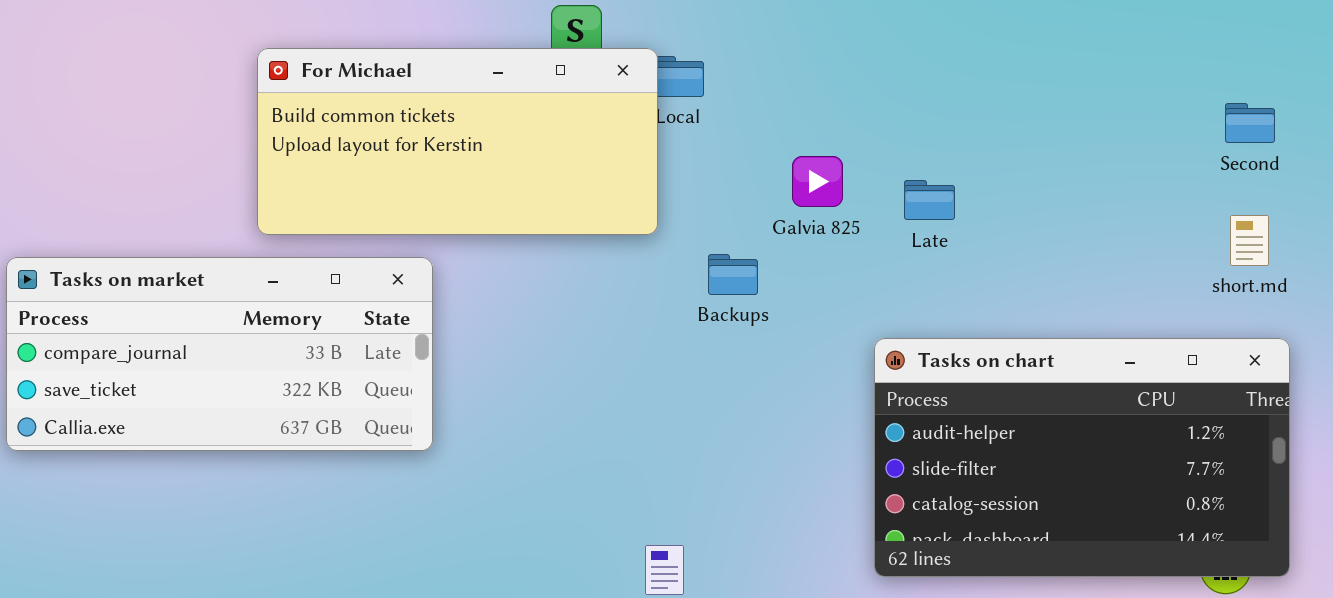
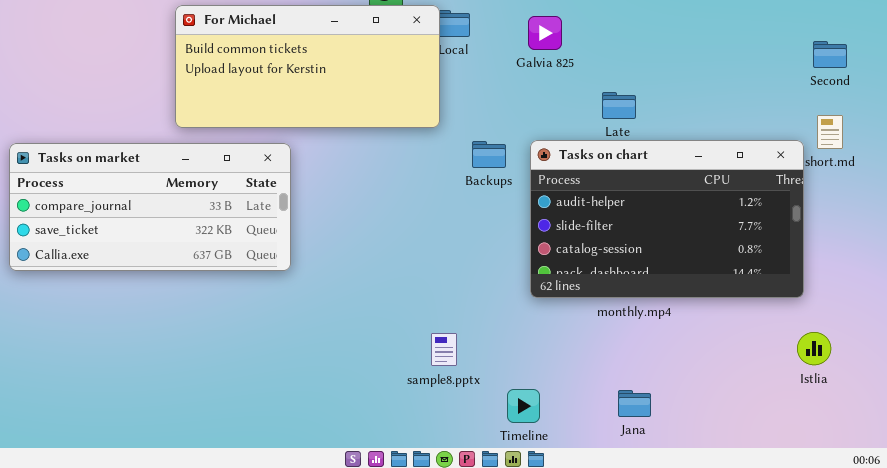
Galvia 825: [792,156,843,207] -> [528,16,562,50], moved
Tasks on chart: [874,338,1290,577] -> [530,140,804,298], moved

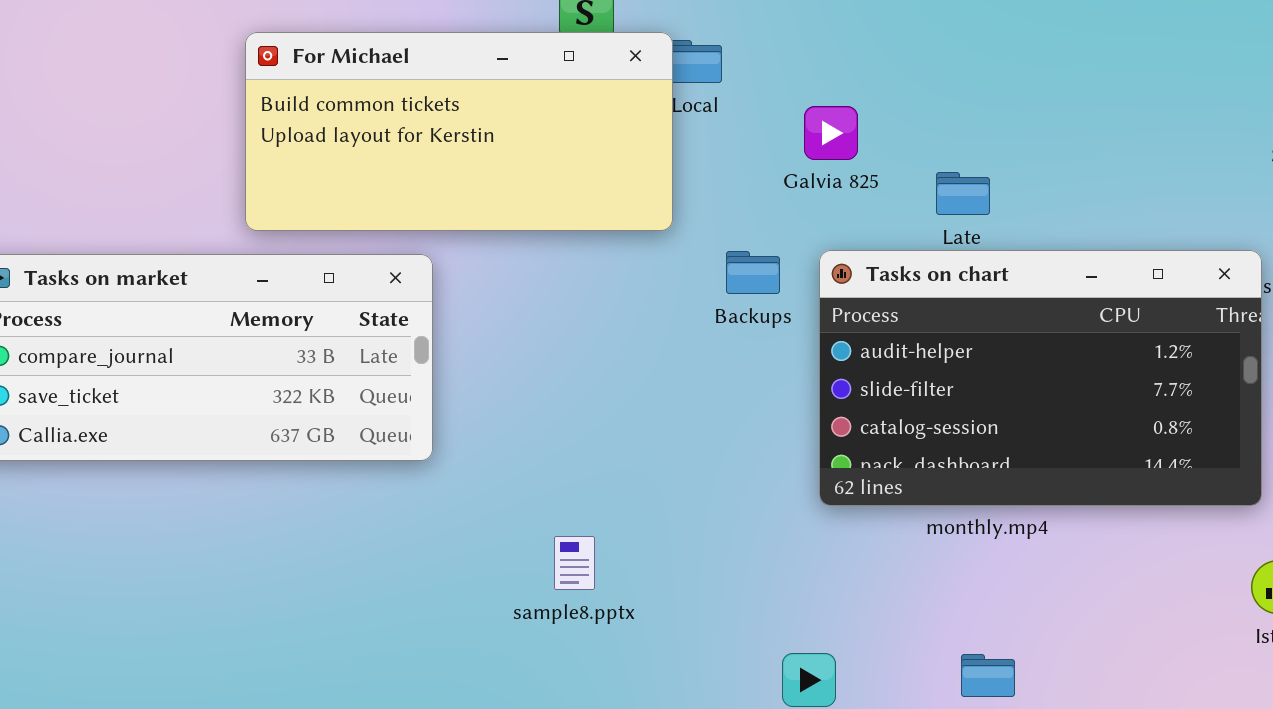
Galvia 825: [528,16,562,50] -> [804,106,858,160], moved
sample8.pptx: [431,333,457,366] -> [554,536,595,590], moved

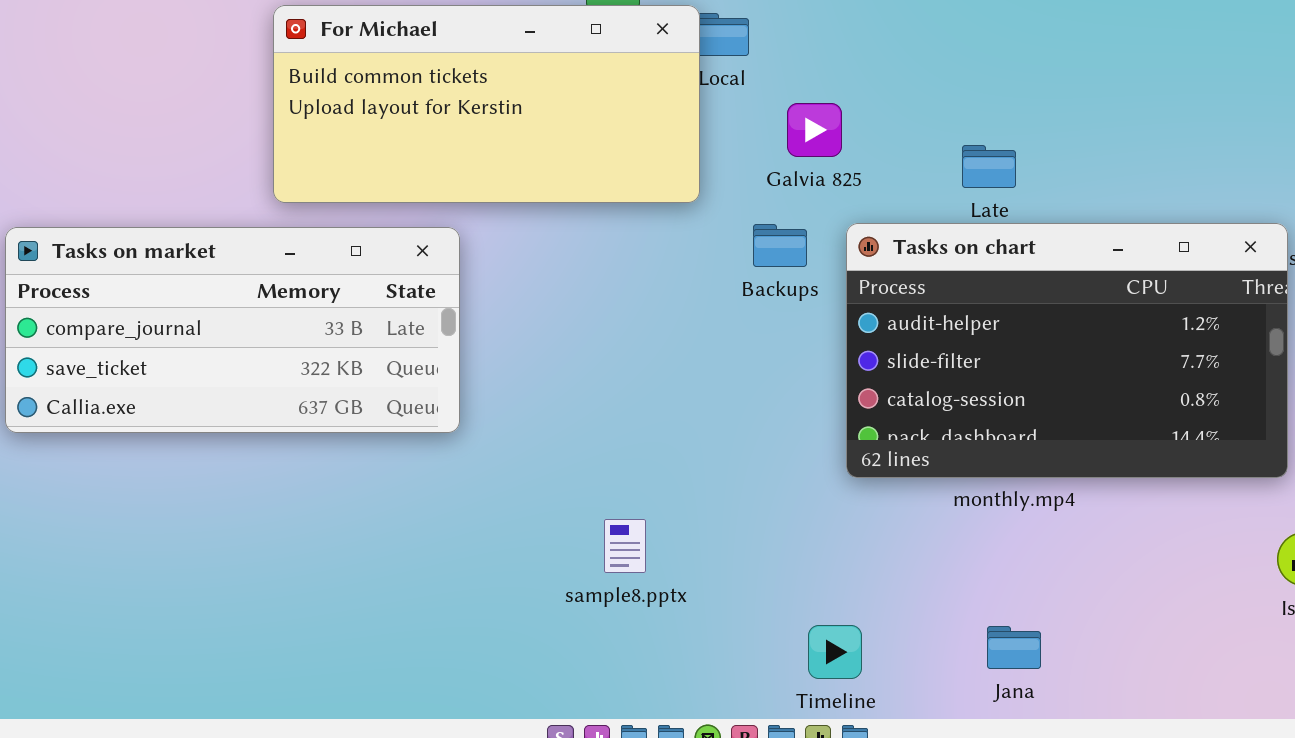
Galvia 825: [804,106,858,160] -> [787,103,842,157], moved
sample8.pptx: [554,536,595,590] -> [604,519,646,573], moved

